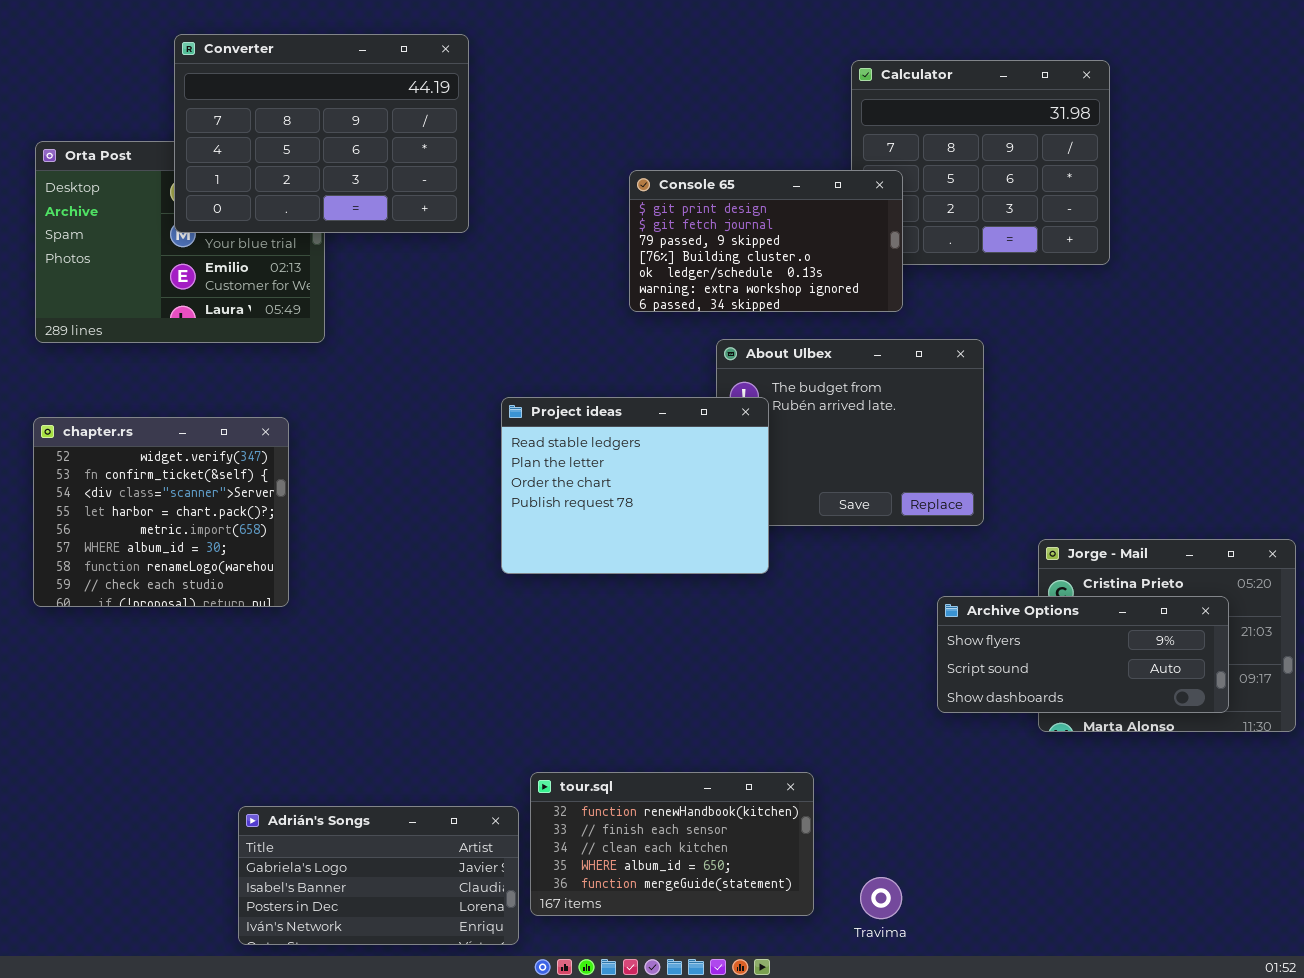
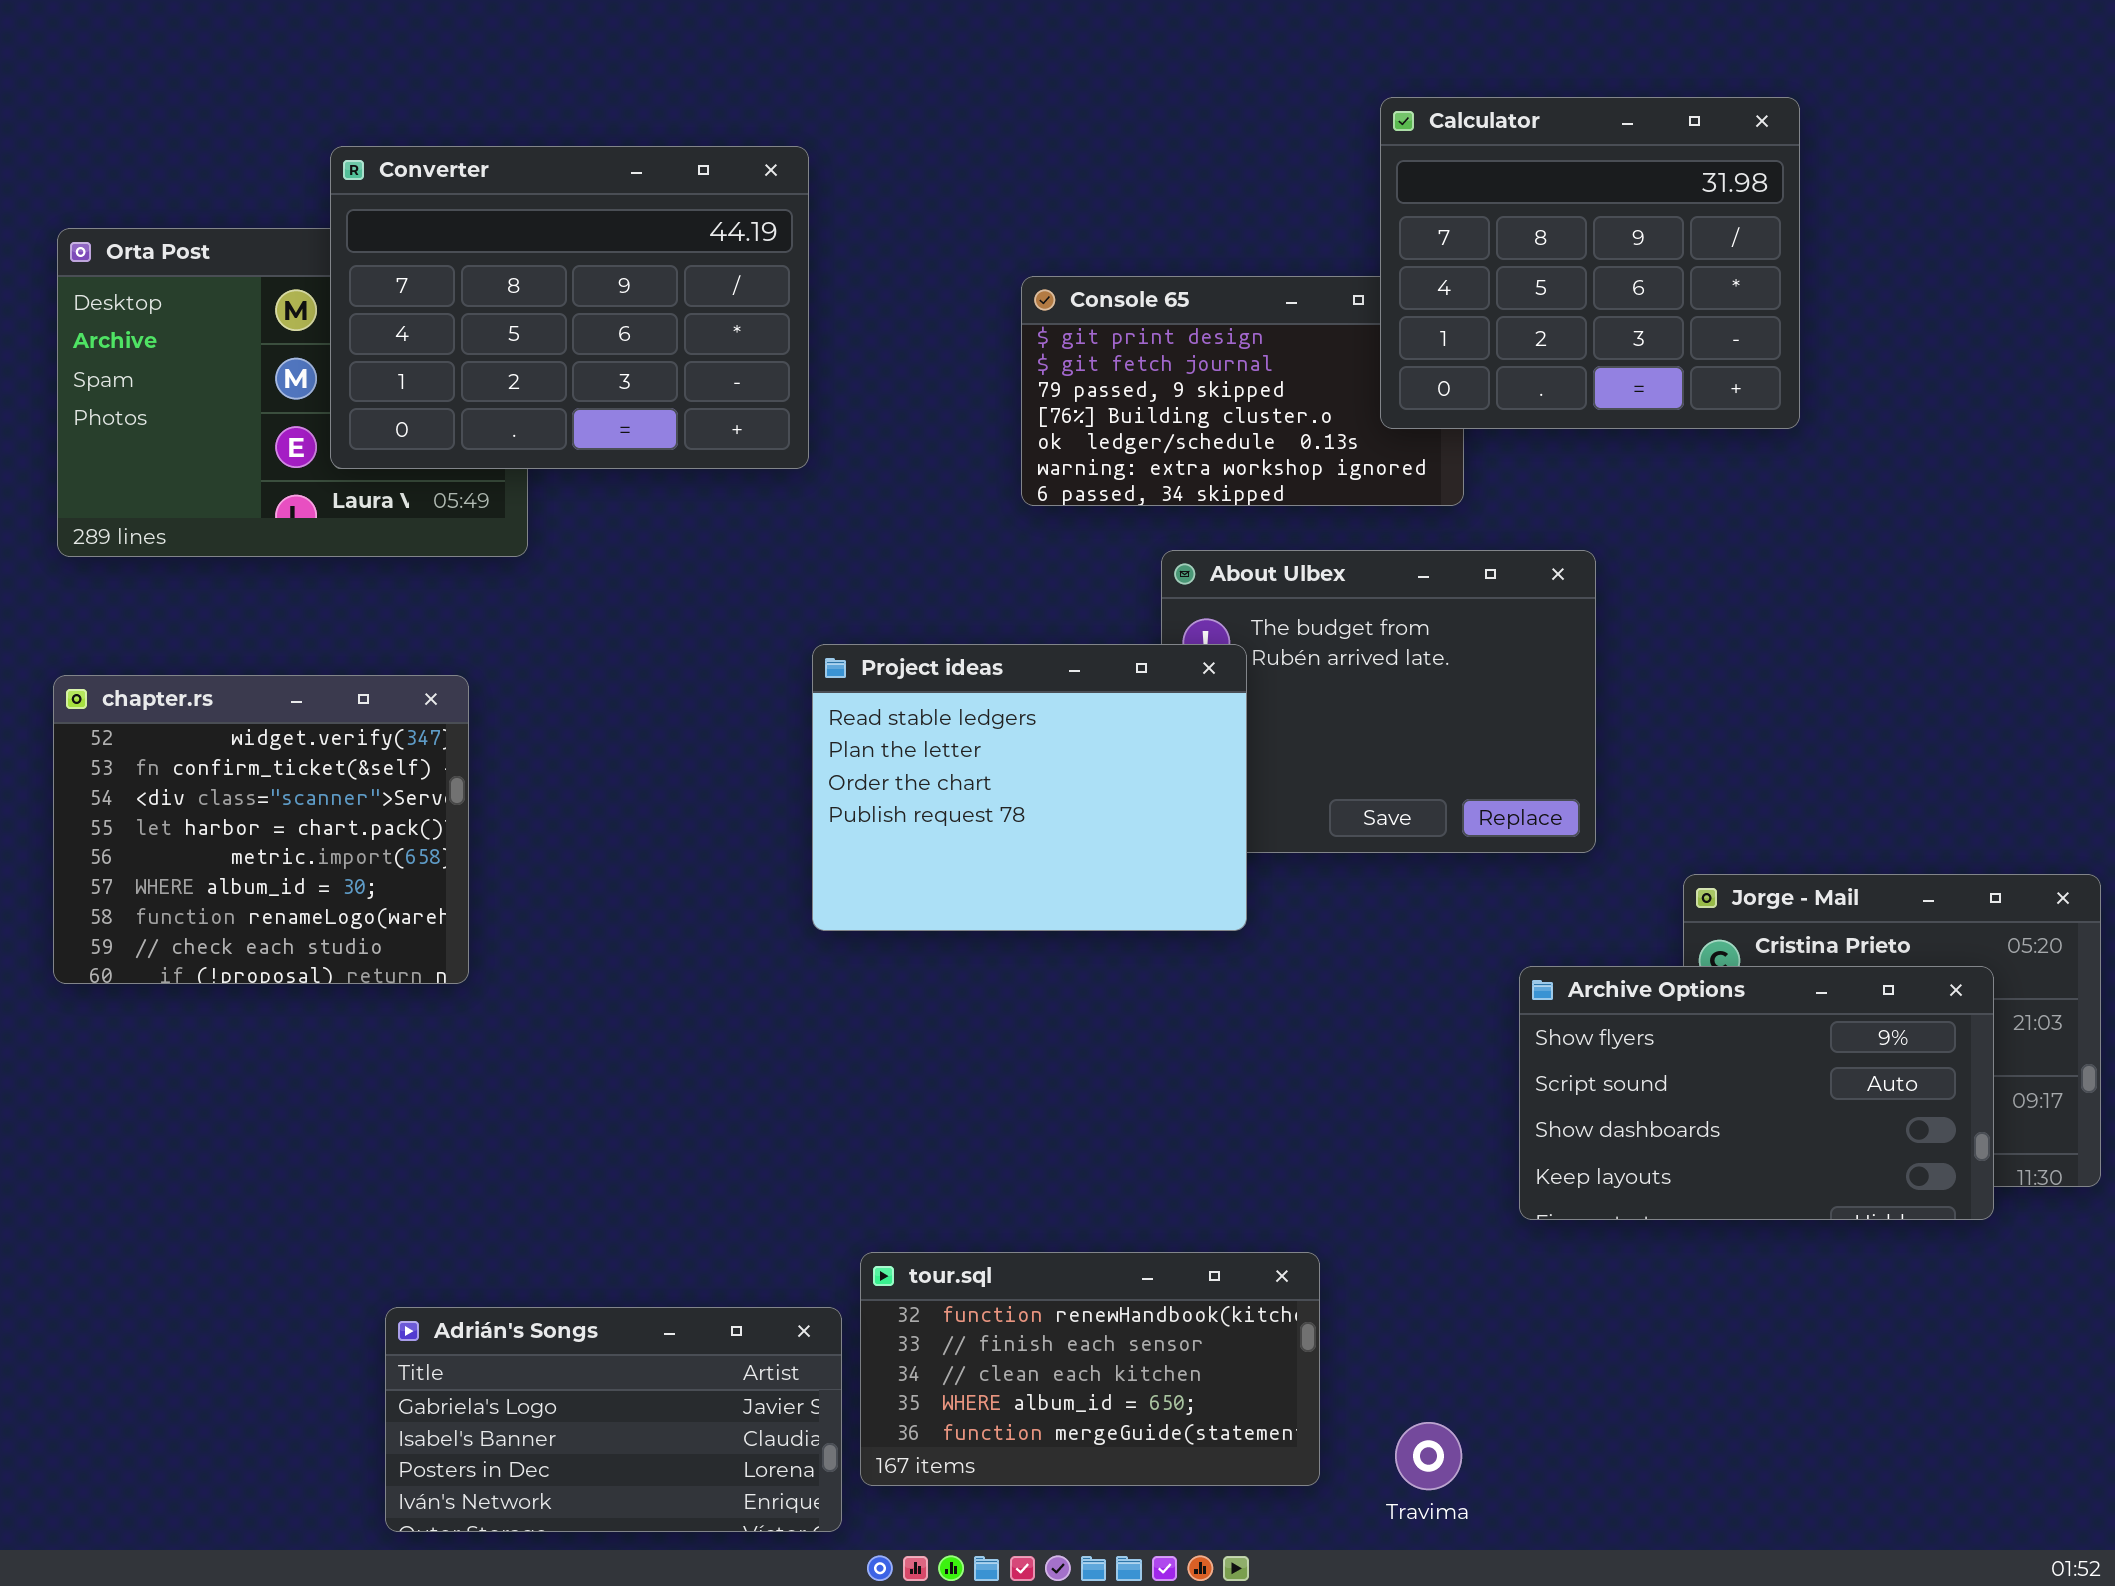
Converter: [174,34,469,233] -> [330,146,809,469], moved
Calculator: [851,60,1110,265] -> [1380,97,1800,429], raised
Archive Options: [937,596,1229,713] -> [1519,966,1994,1220], resized

